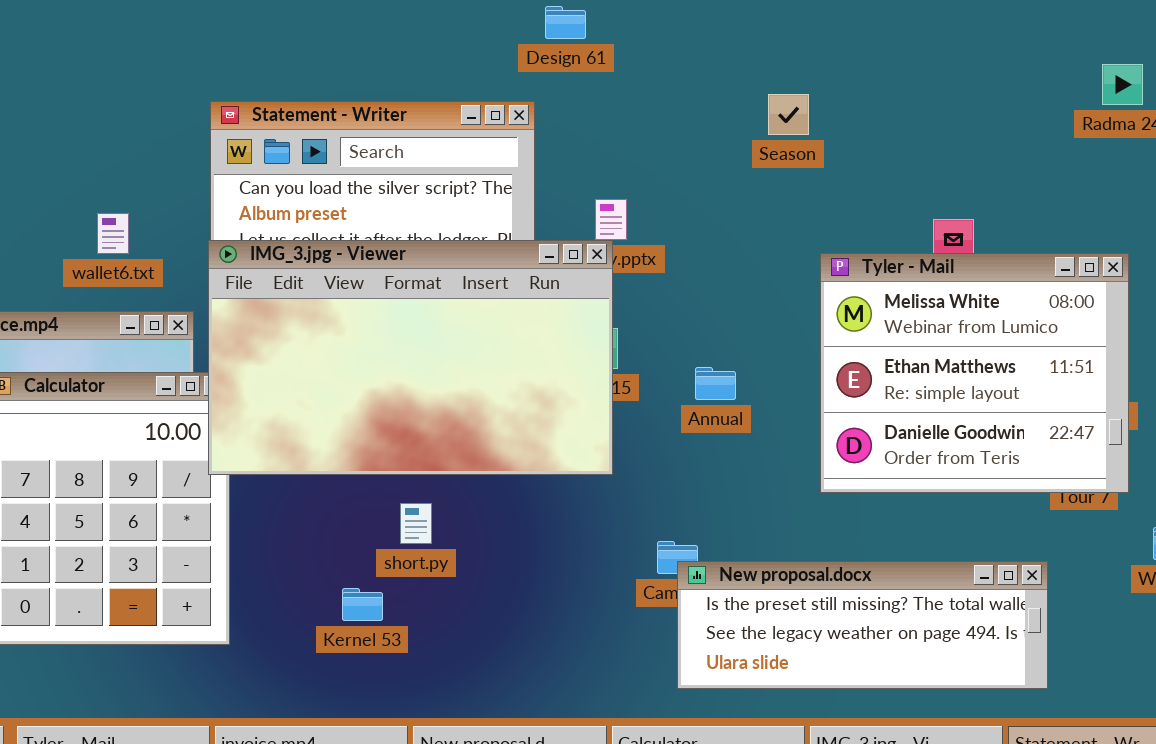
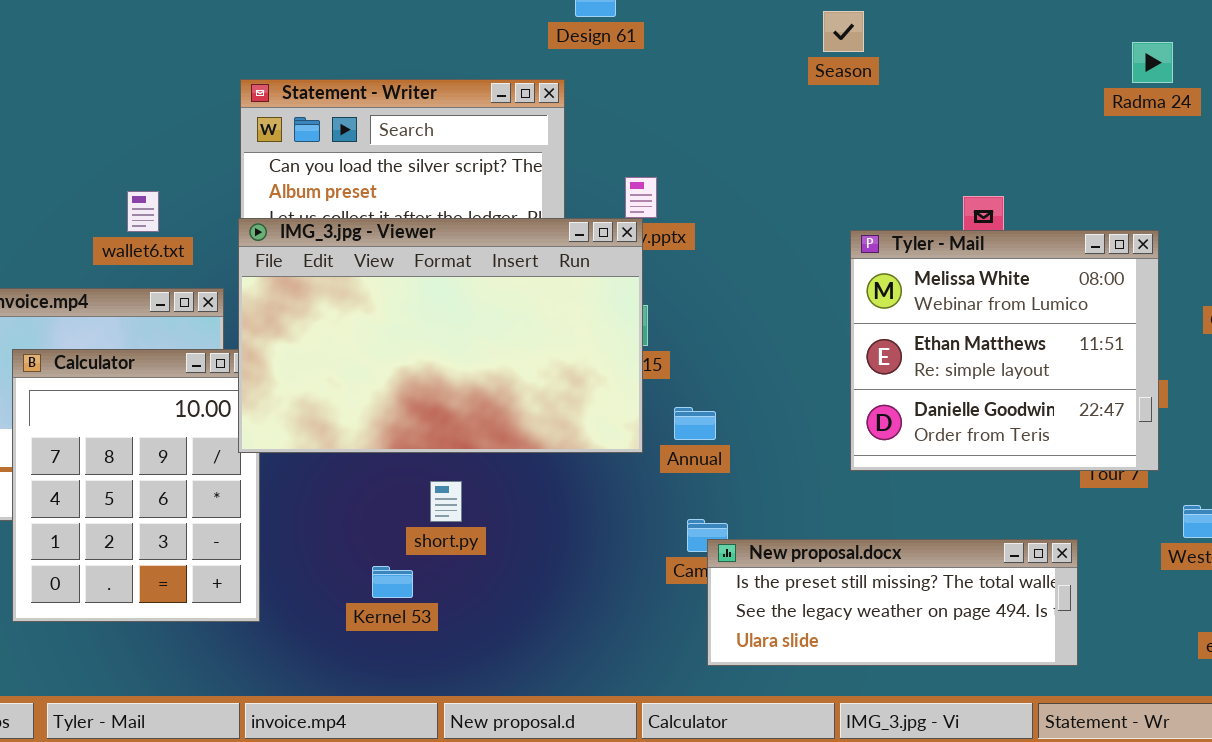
Season: [768,94,809,135] -> [823,11,864,52], moved
Annual: [695,367,736,400] -> [674,407,716,440], moved

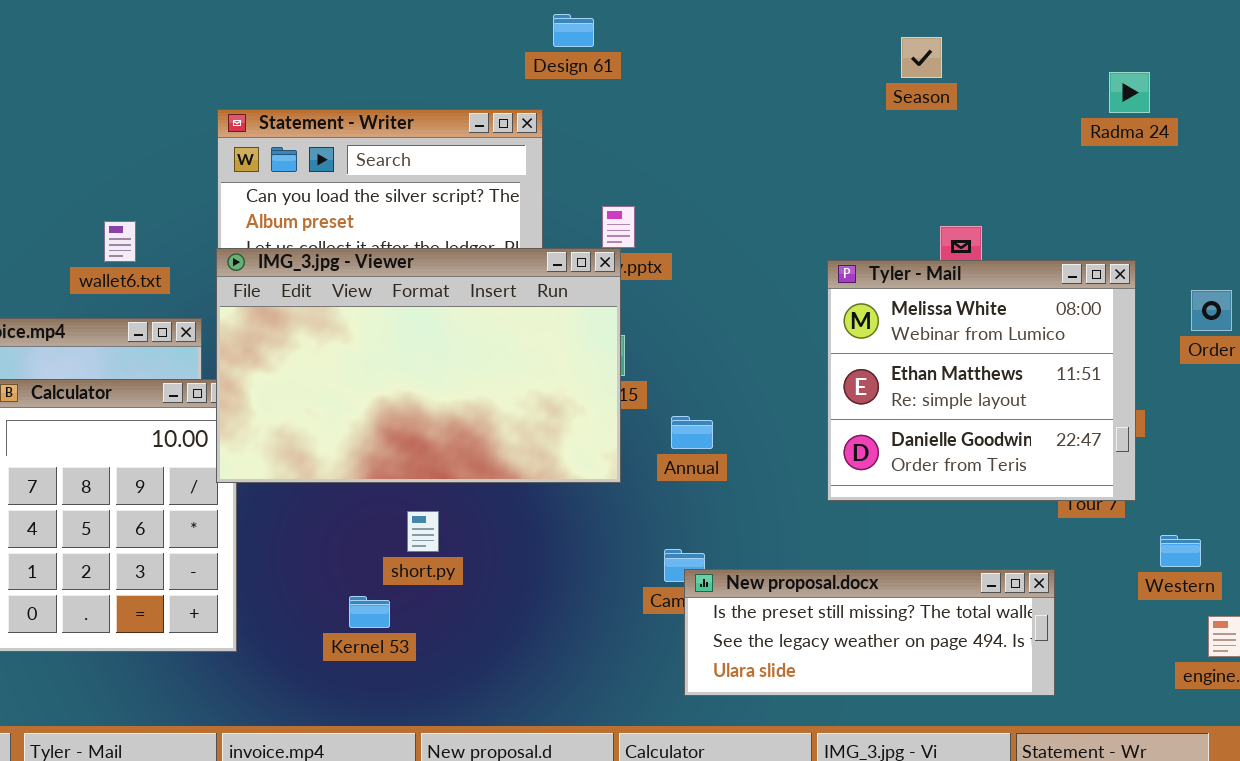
Season: [823,11,864,52] -> [901,37,942,78], moved
Annual: [674,407,716,440] -> [671,416,713,449], moved

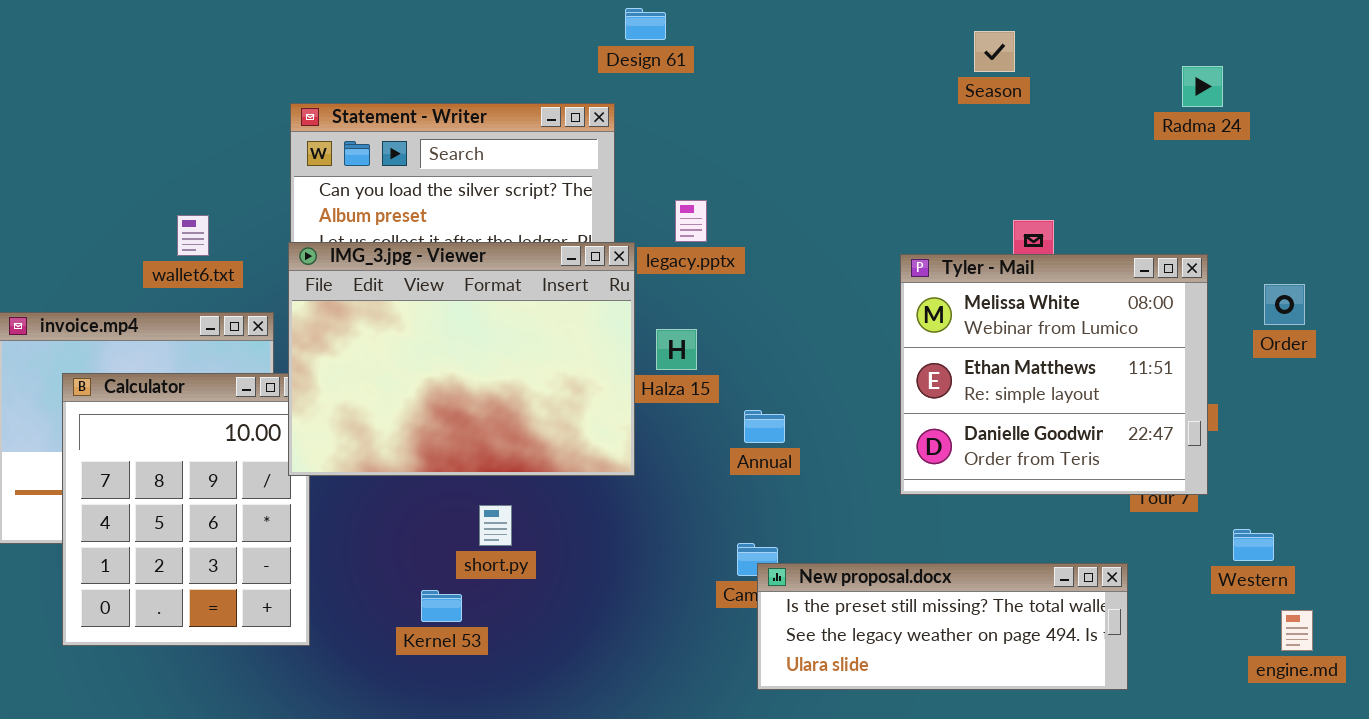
IMG_3.jpg - Viewer: [216,248,621,483] -> [288,242,635,476], resized

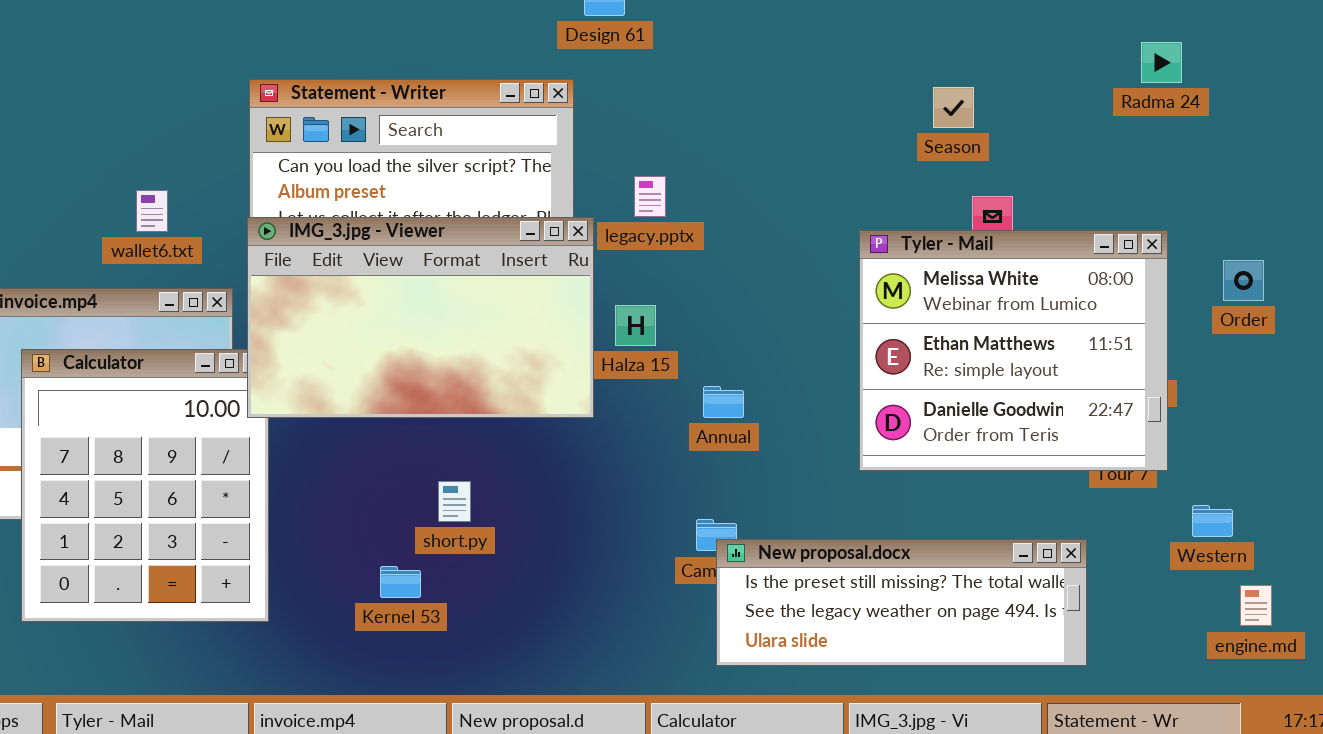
Season: [974,31,1015,72] -> [933,87,974,128], moved
IMG_3.jpg - Viewer: [288,242,635,476] -> [247,217,594,418], resized

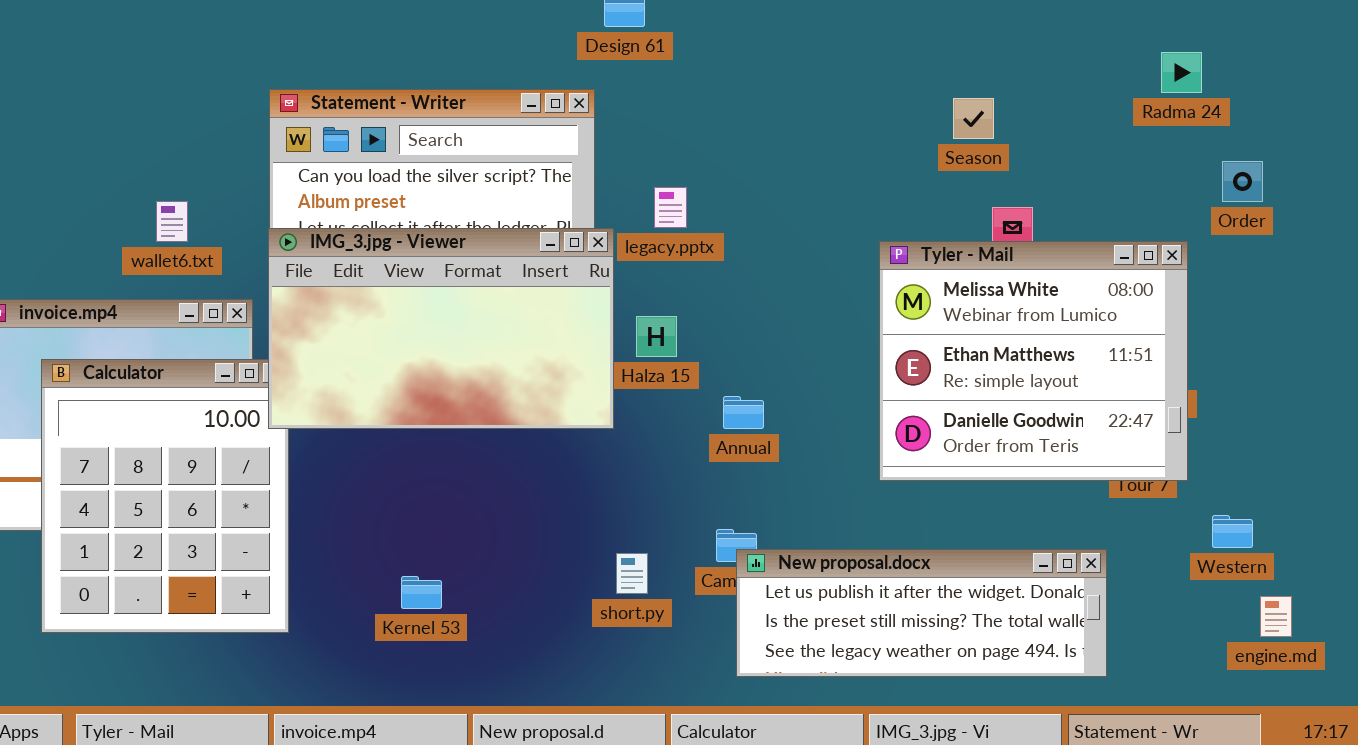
Order: [1223,260,1264,301] -> [1222,161,1263,202], moved
short.py: [438,481,471,522] -> [616,553,648,594], moved
New proposal.docx: [716,539,1087,666] -> [736,549,1107,677], scrolled up 1 row

